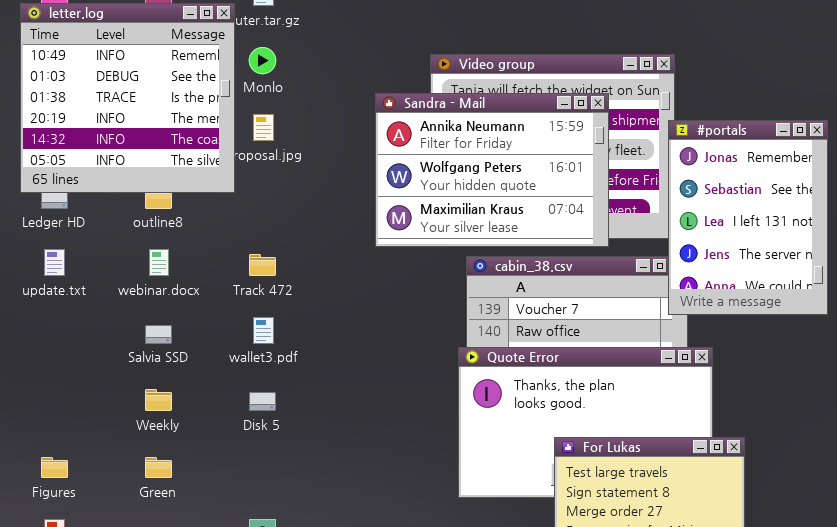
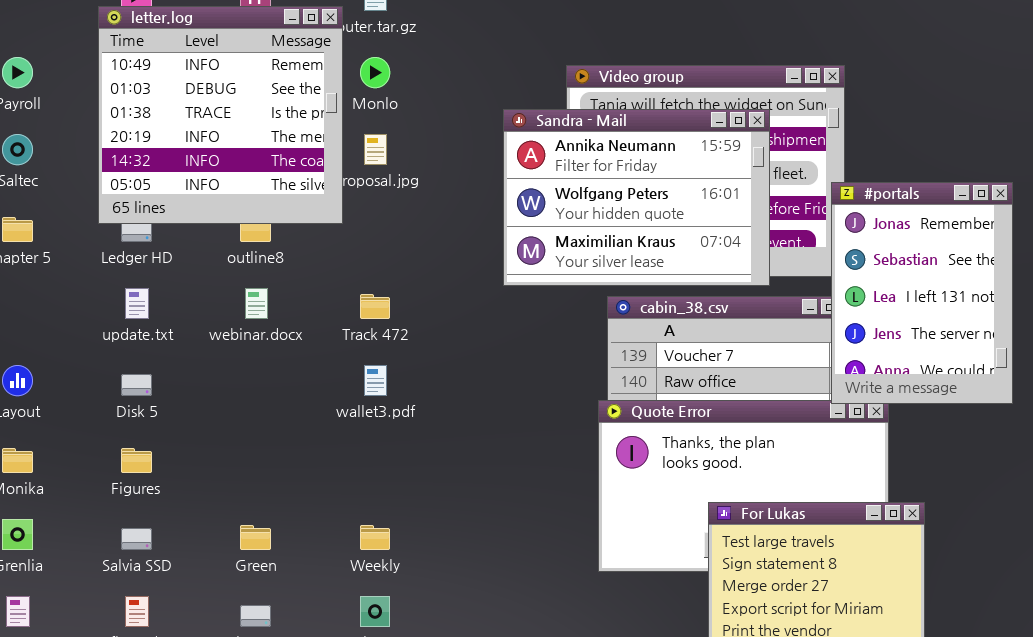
#portals: [668,120,828,315] -> [831,182,1013,404], moved
Salvia SSD: [145,325,172,344] -> [121,528,152,550], moved
Weekly: [145,389,172,411] -> [360,525,390,550], moved
Disk 5: [249,392,276,411] -> [121,374,152,396], moved
Figures: [41,457,68,478] -> [121,448,152,473], moved

